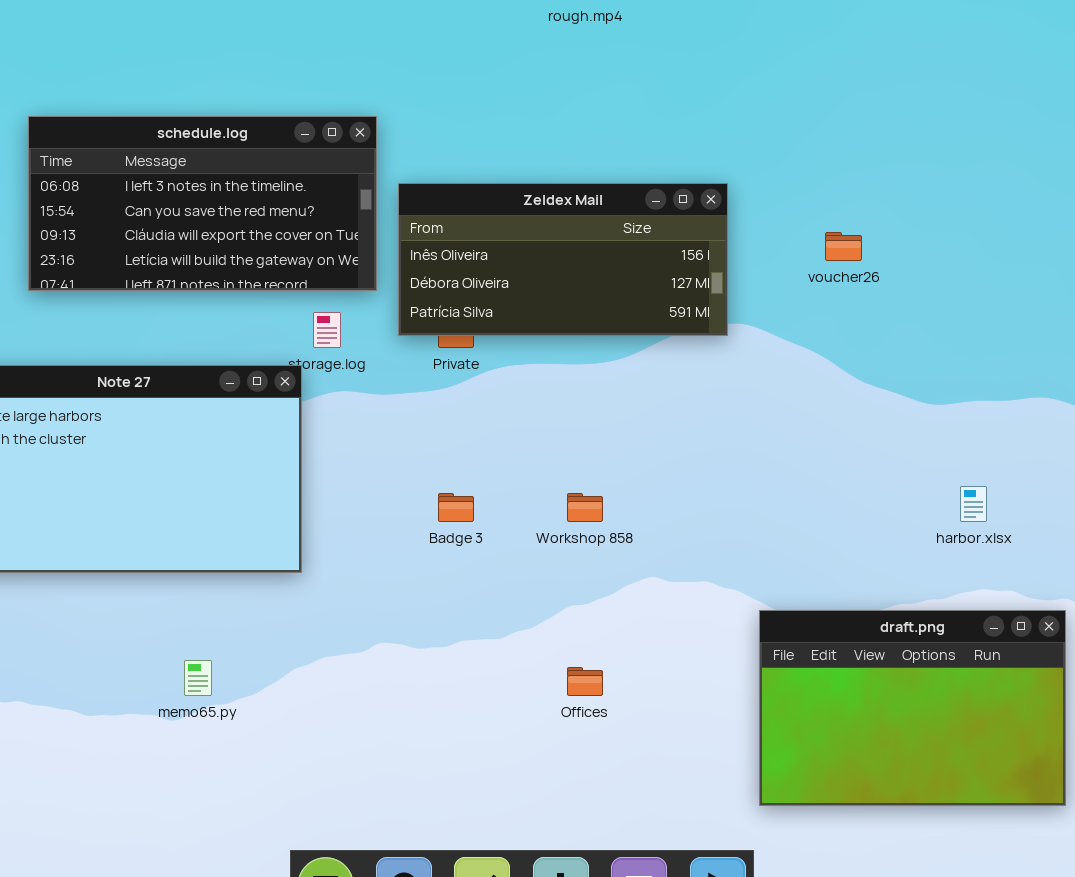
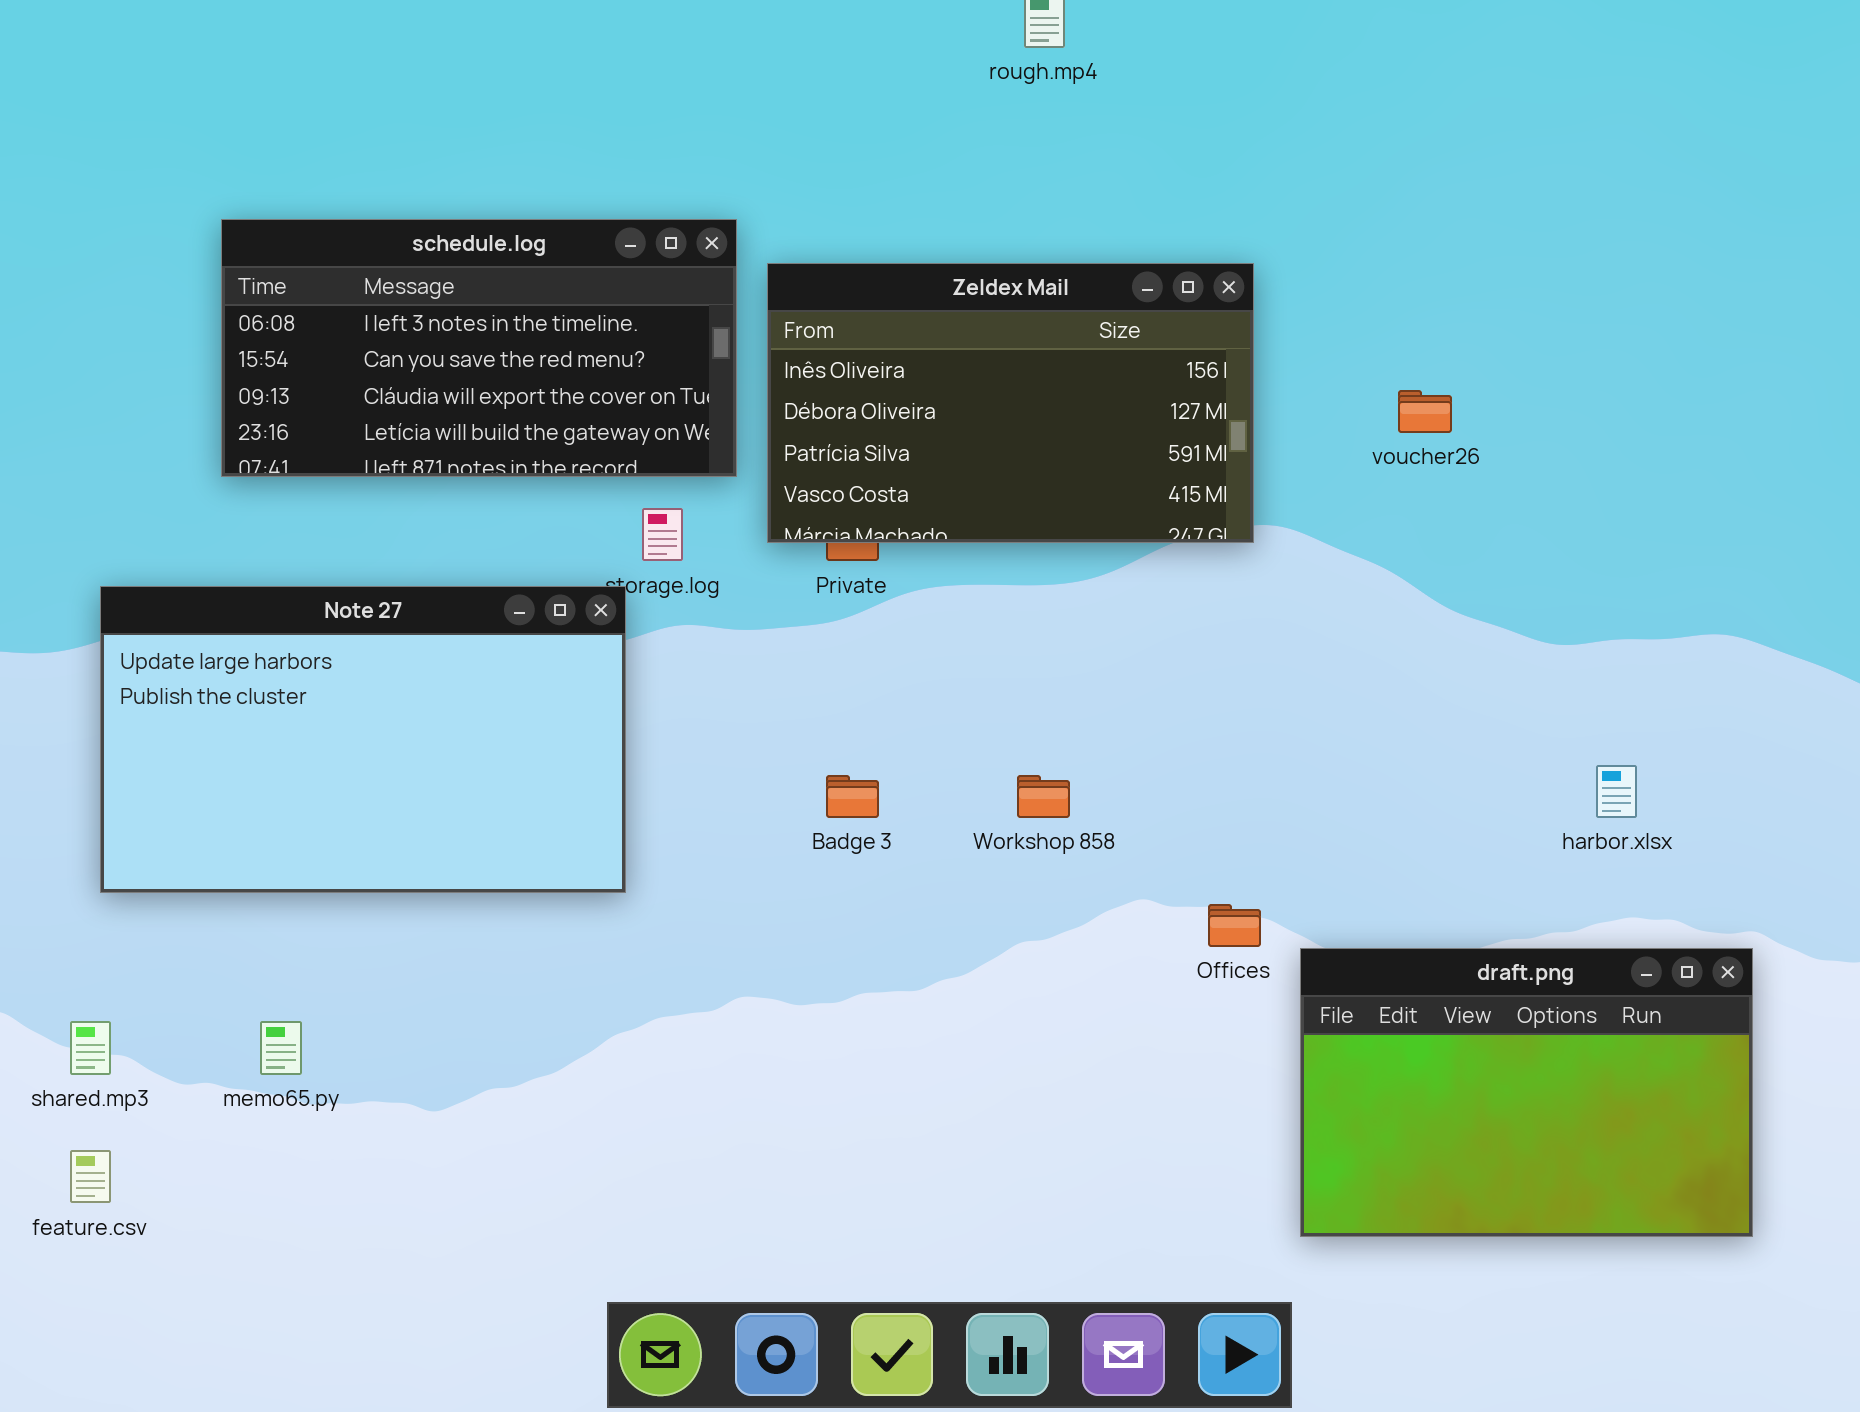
Zeldex Mail: [398,183,728,336] -> [767,263,1254,543], resized
memo65.py: [184,660,212,696] -> [260,1021,302,1075], moved
Offices: [567,667,603,696] -> [1208,904,1261,947], moved

